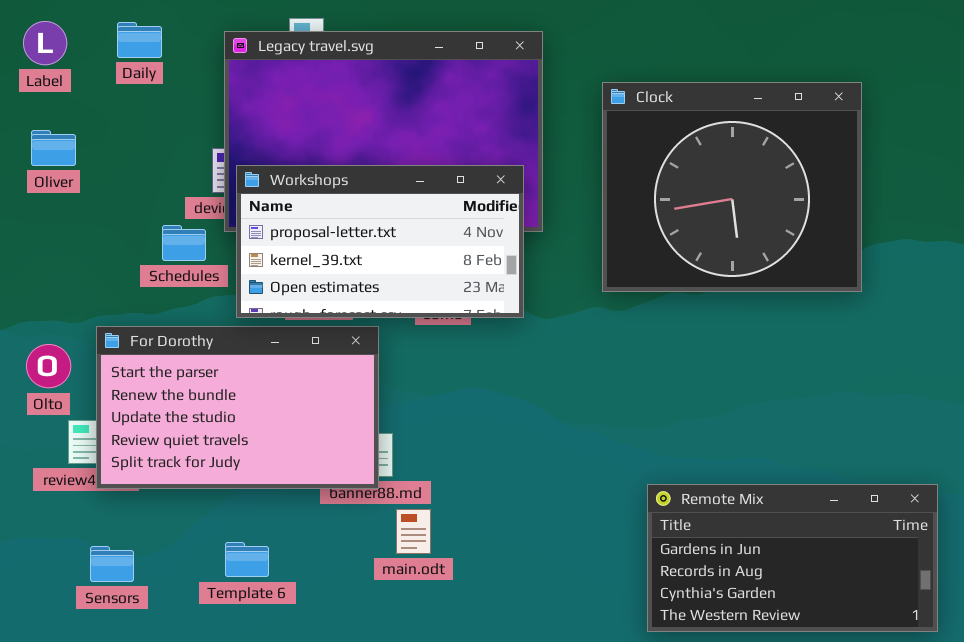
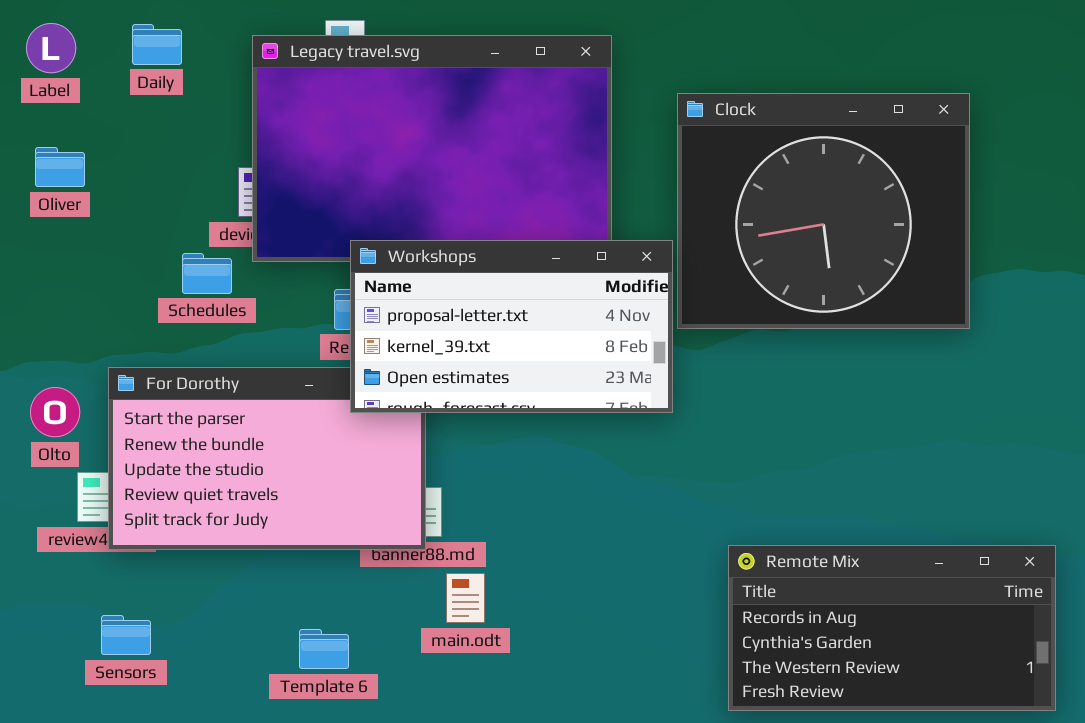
Workshops: [236,165,524,318] -> [350,240,673,413], moved
Remote Mix: [647,484,938,632] -> [728,545,1056,711], scrolled down 1 row
Template 6: [225,542,269,577] -> [299,629,349,669], moved

